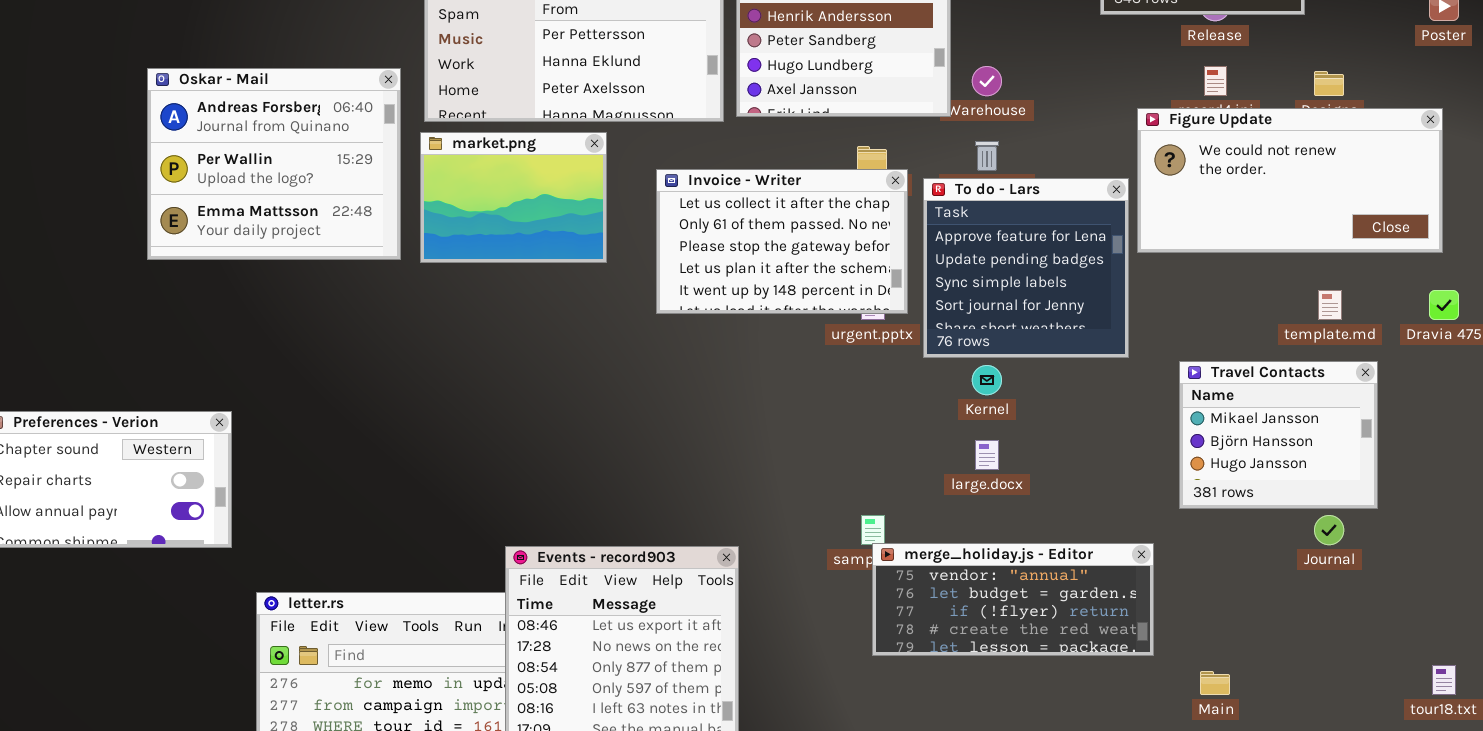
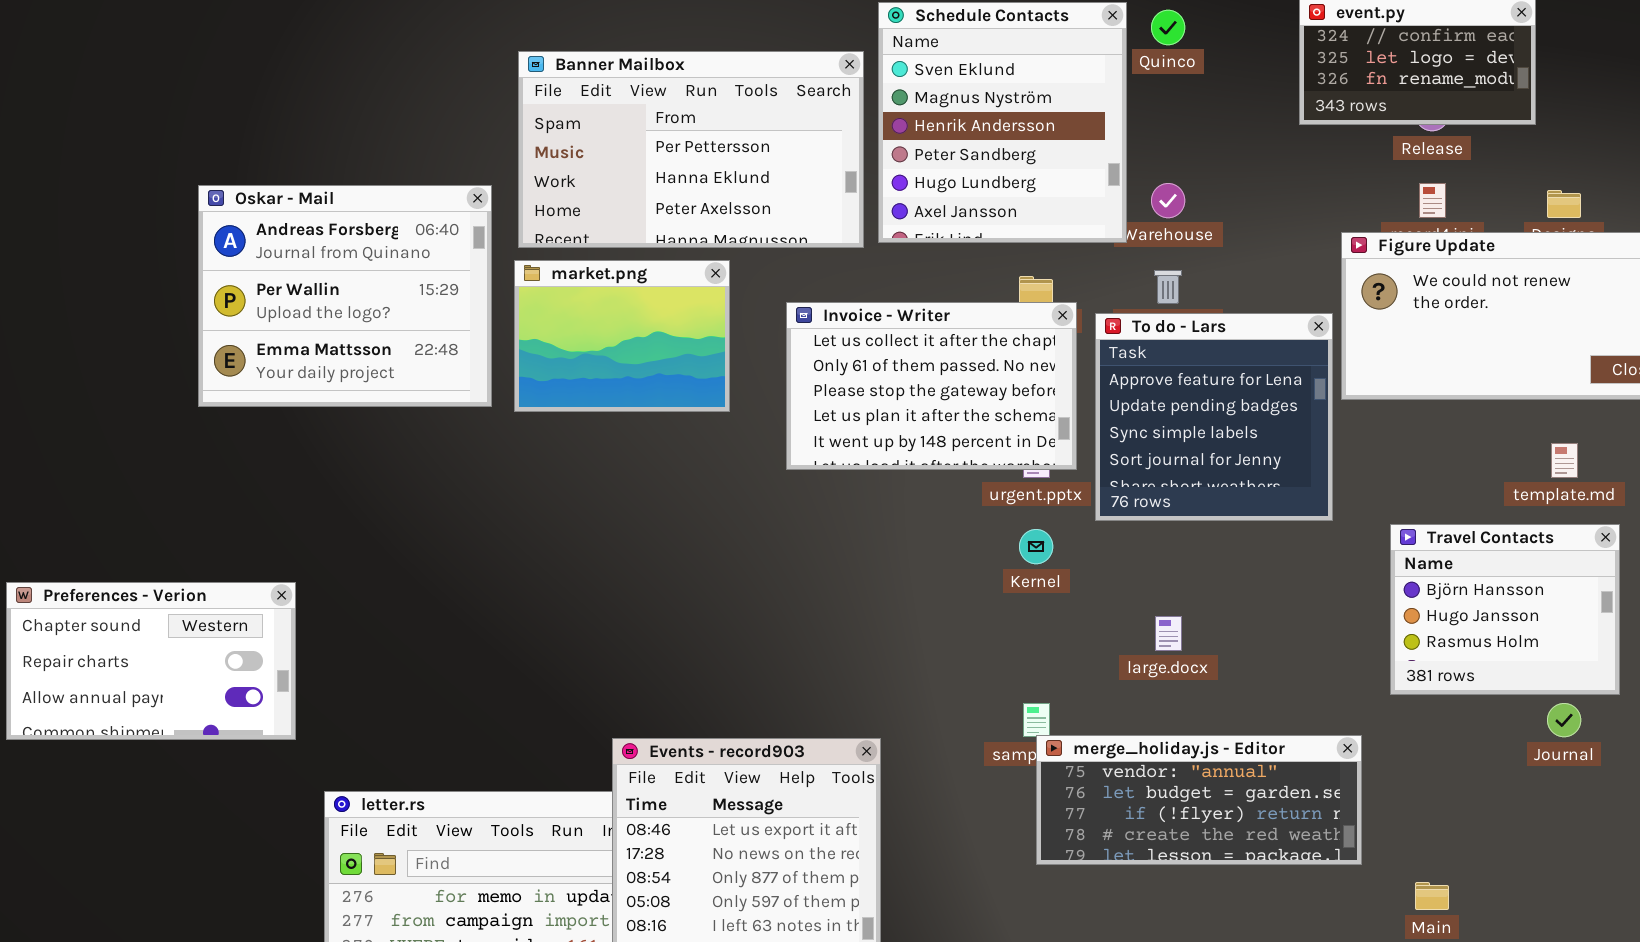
Travel Contacts: [1179,361,1378,509] -> [1390,524,1620,695], scrolled down 1 row
Kernel: [972,365,1002,395] -> [1019,529,1053,564], moved

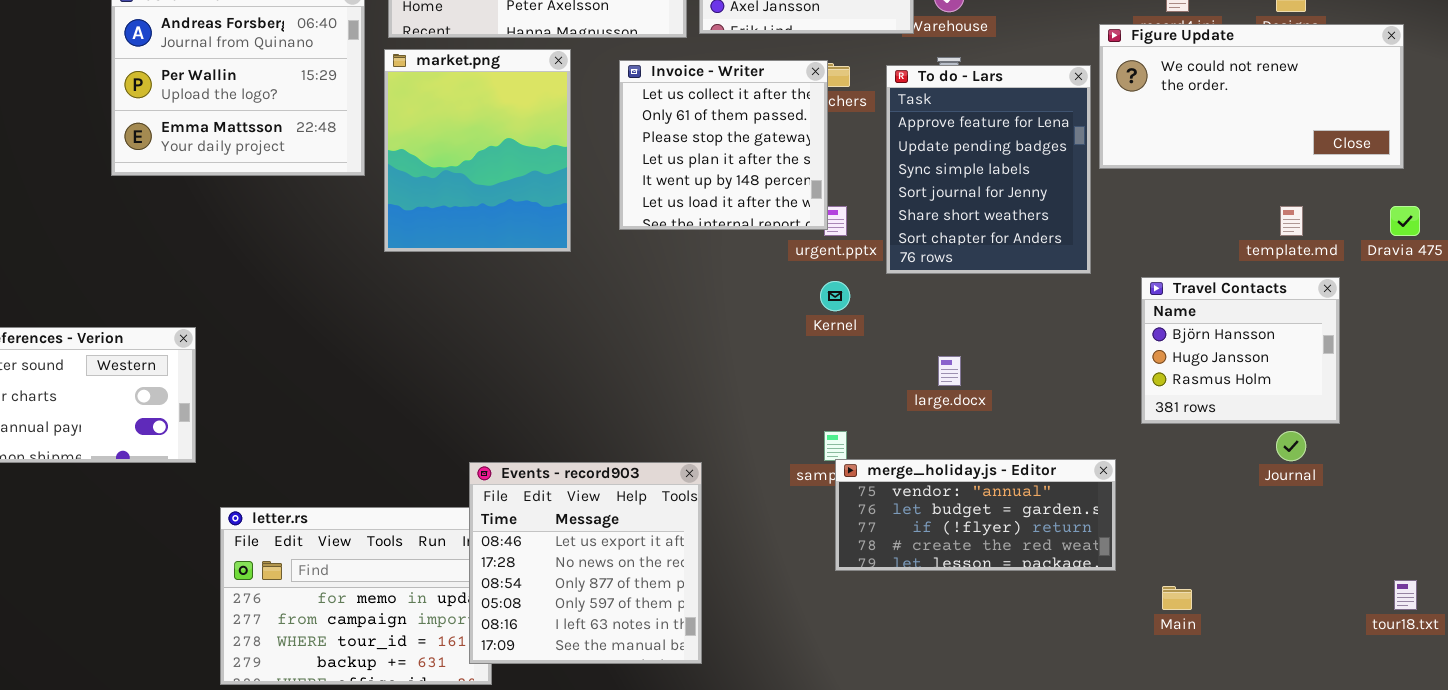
market.png: [514,260,730,412] -> [384,49,571,252], resized
Invoice - Writer: [786,302,1077,470] -> [619,60,828,230], resized
To do - Lars: [1095,313,1333,521] -> [886,65,1091,274], resized

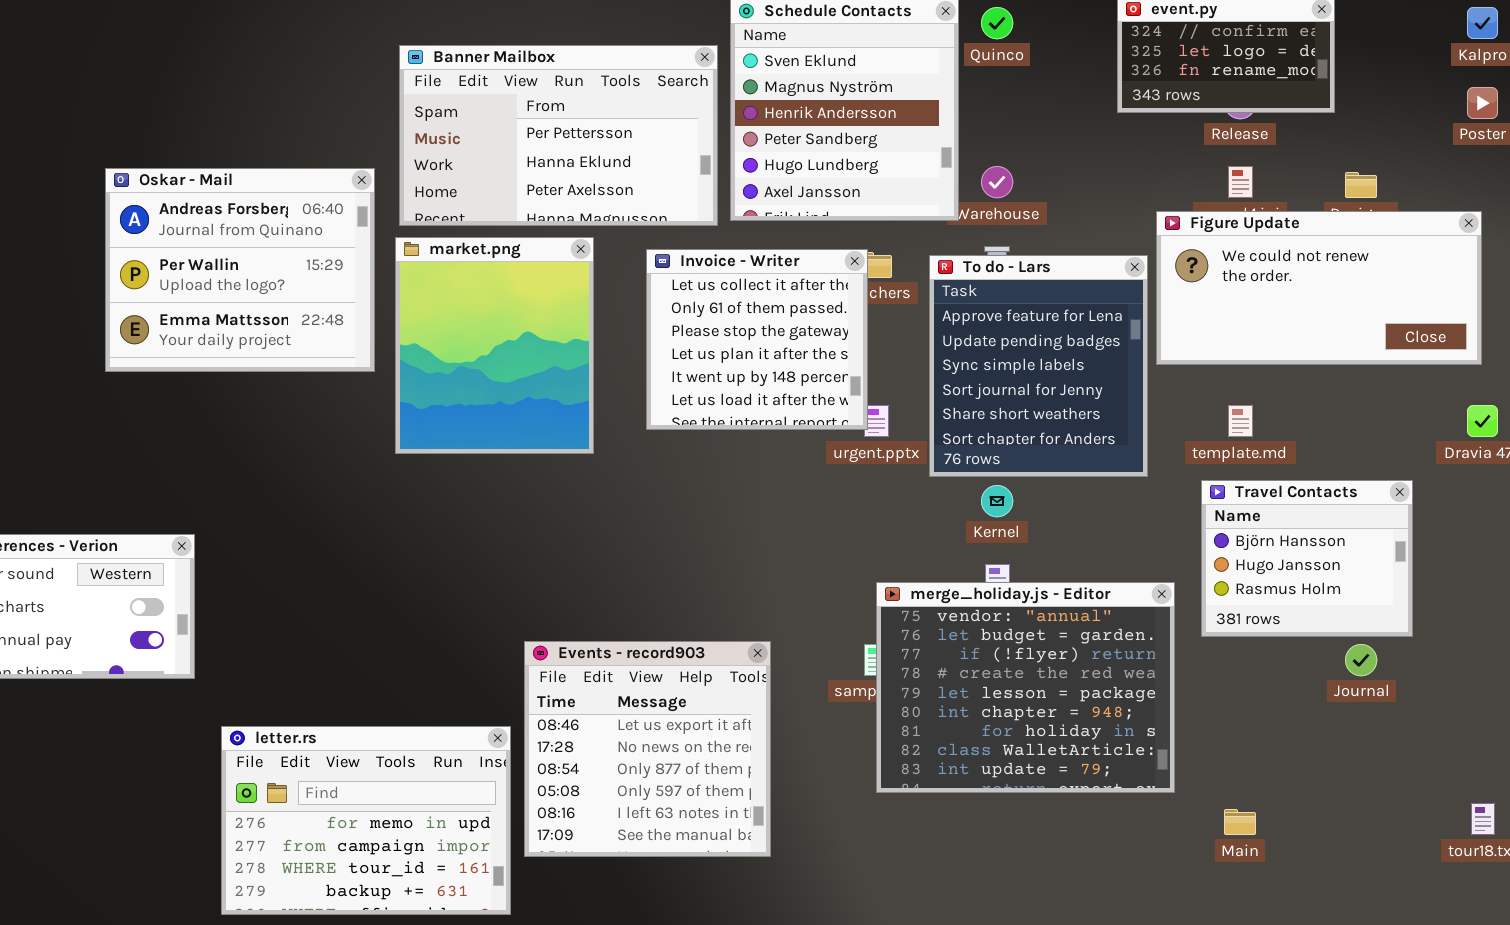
template.md: [1280,206,1303,236] -> [1228,405,1253,437], moved
Kernel: [820,281,850,311] -> [981,485,1013,517], moved
merge_holiday.js - Editor: [835,459,1116,571] -> [876,582,1175,793], resized
Events - record903: [469,462,702,664] -> [524,641,771,857], moved

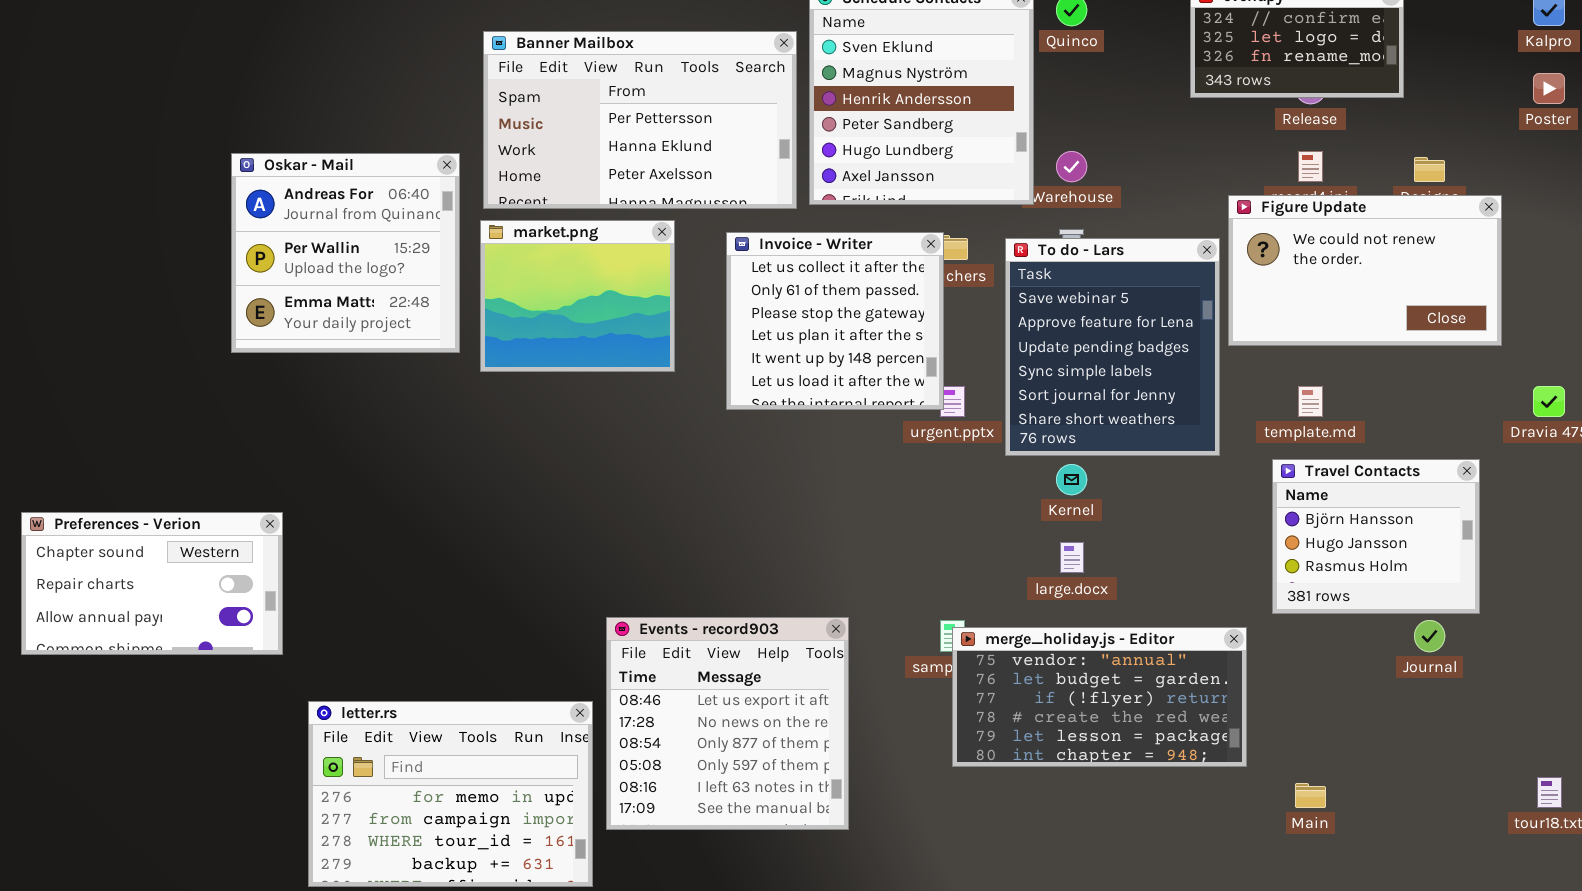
Oskar - Mail: [105,168,375,372] -> [231,153,460,353], resized
Figure Update: [1156,211,1482,365] -> [1228,195,1502,346], resized
market.png: [395,237,594,454] -> [480,220,675,372], resized
To do - Lars: [929,255,1148,477] -> [1005,238,1220,456], scrolled up 1 row
merge_holiday.js - Editor: [876,582,1175,793] -> [952,627,1247,767], resized

